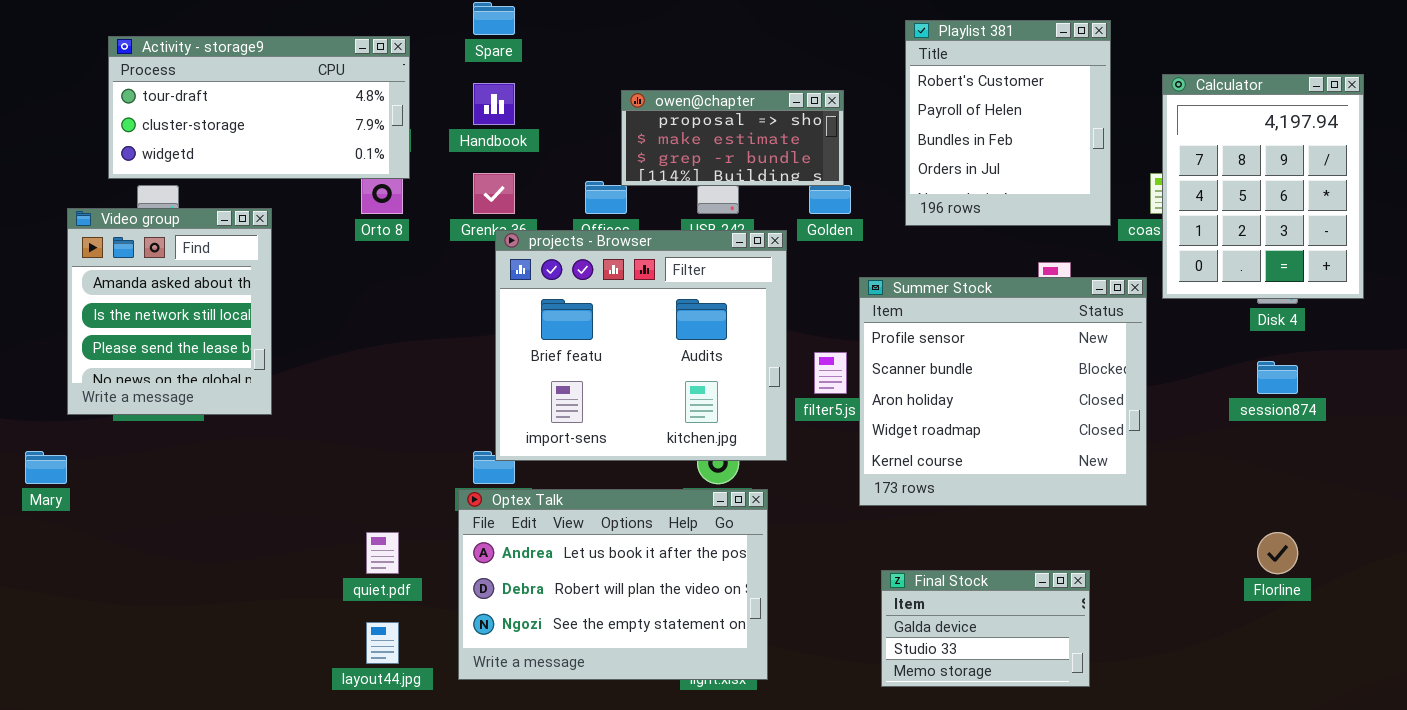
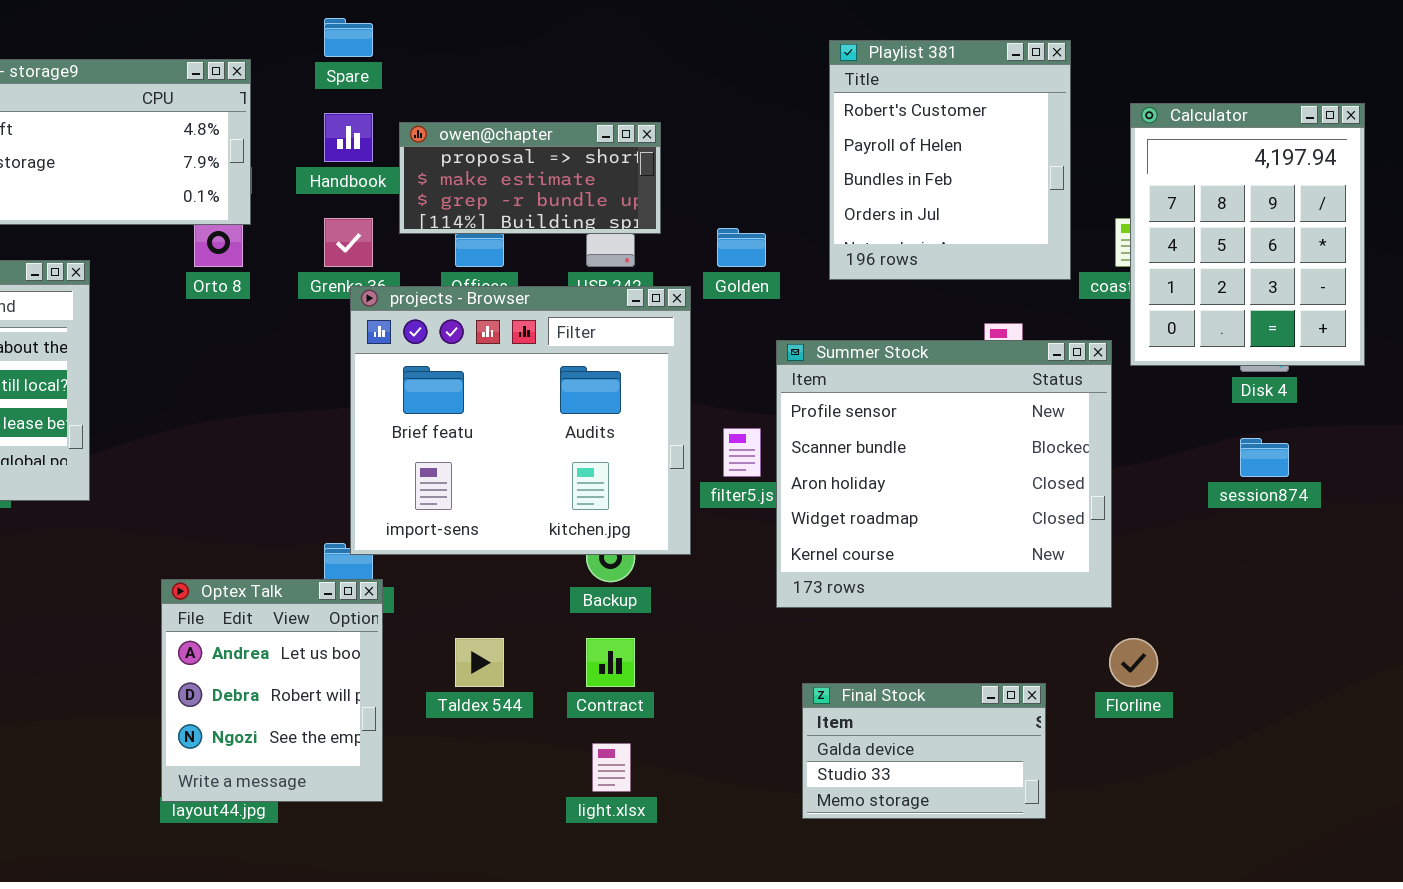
owen@chapter: [621,90,844,186] -> [399,122,661,234], moved
Optex Talk: [458,489,768,680] -> [161,579,383,802], moved, resized
Florline: [1257,532,1298,574] -> [1109,638,1158,687], moved

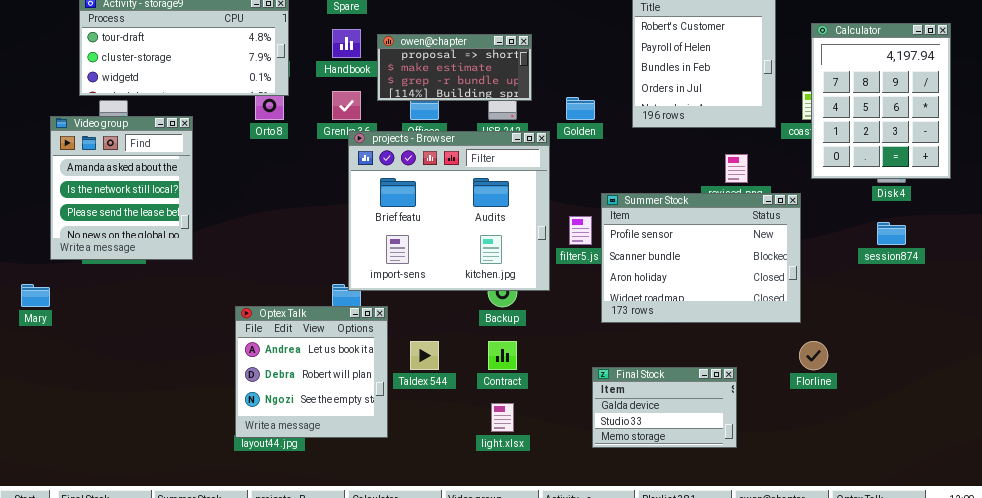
Summer Stock: [776,340,1112,608] -> [601,193,801,323], resized
Optex Talk: [161,579,383,802] -> [235,306,388,438], resized
Final Stock: [802,683,1046,819] -> [592,367,737,448], moved

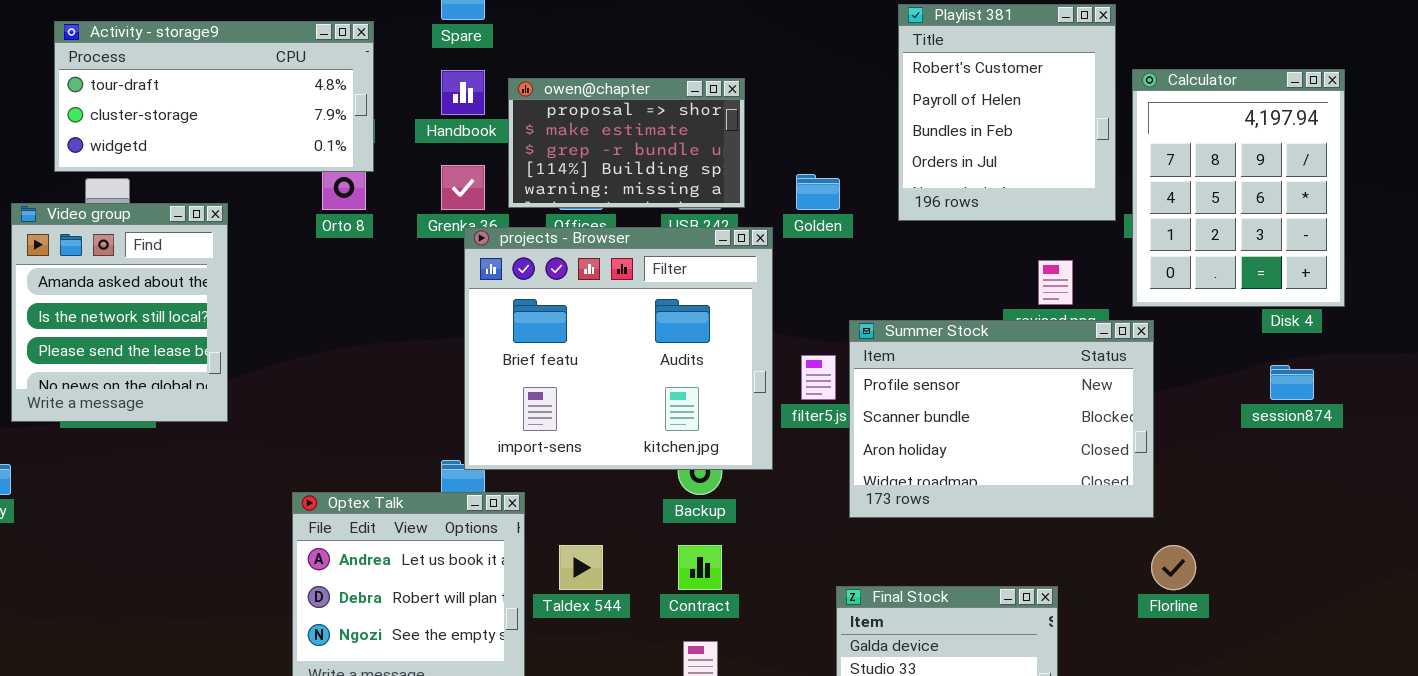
Calculator: [811,23,951,179] -> [1132,69,1345,307], moved
owen@chapter: [377,34,532,101] -> [508,78,745,208], resized

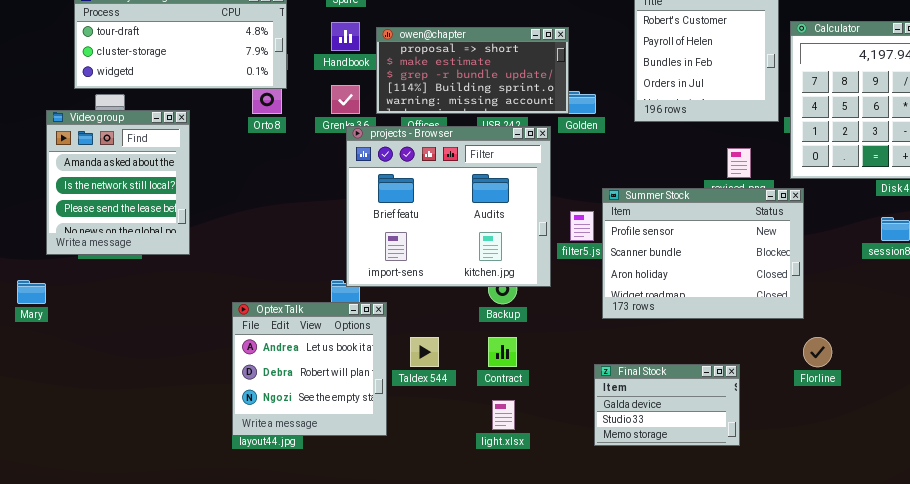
owen@chapter: [508,78,745,208] -> [376,27,569,114], resized

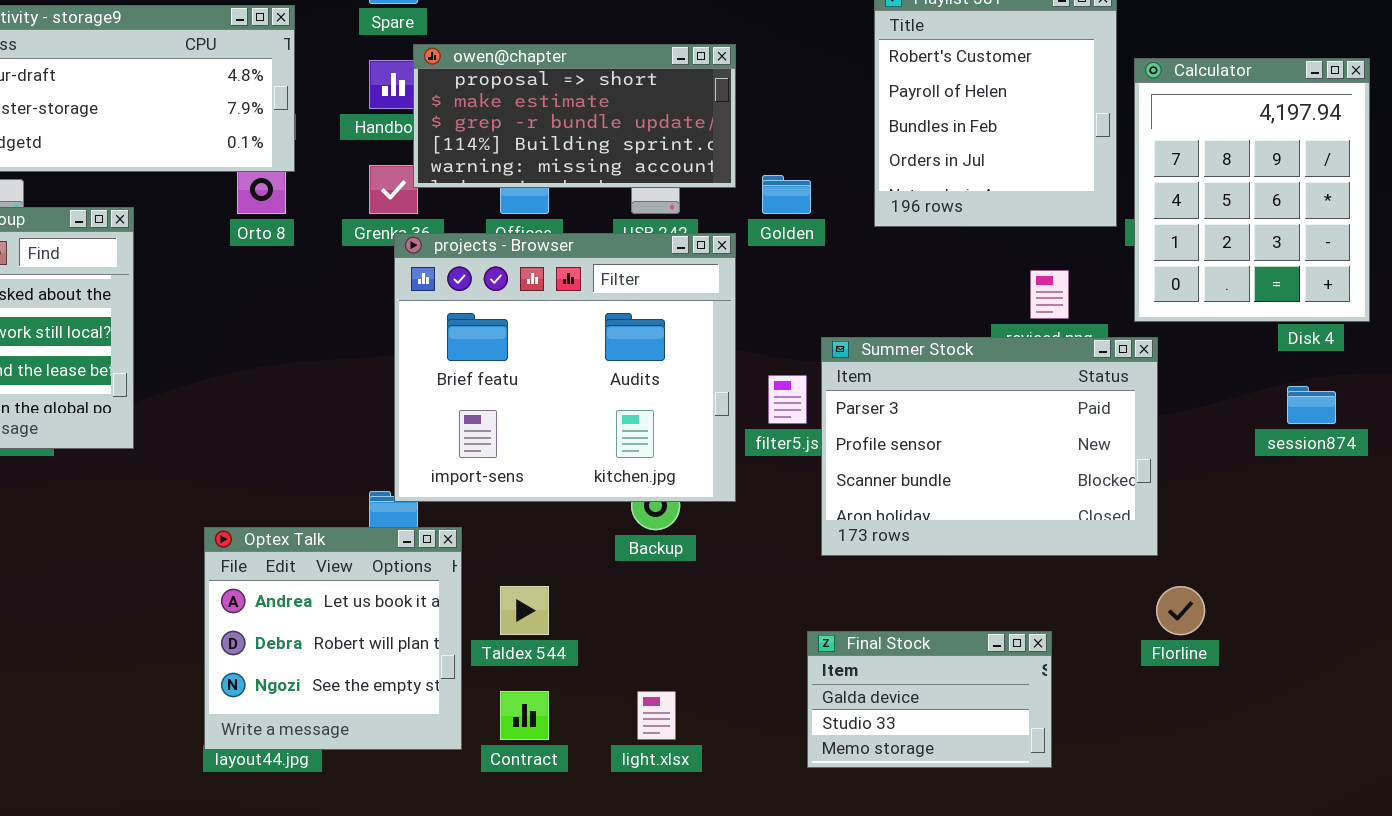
owen@chapter: [376,27,569,114] -> [413,44,736,188], moved
Summer Stock: [602,188,804,319] -> [821,337,1158,556], scrolled up 1 row
Contract: [488,337,517,367] -> [500,691,549,740], moved

